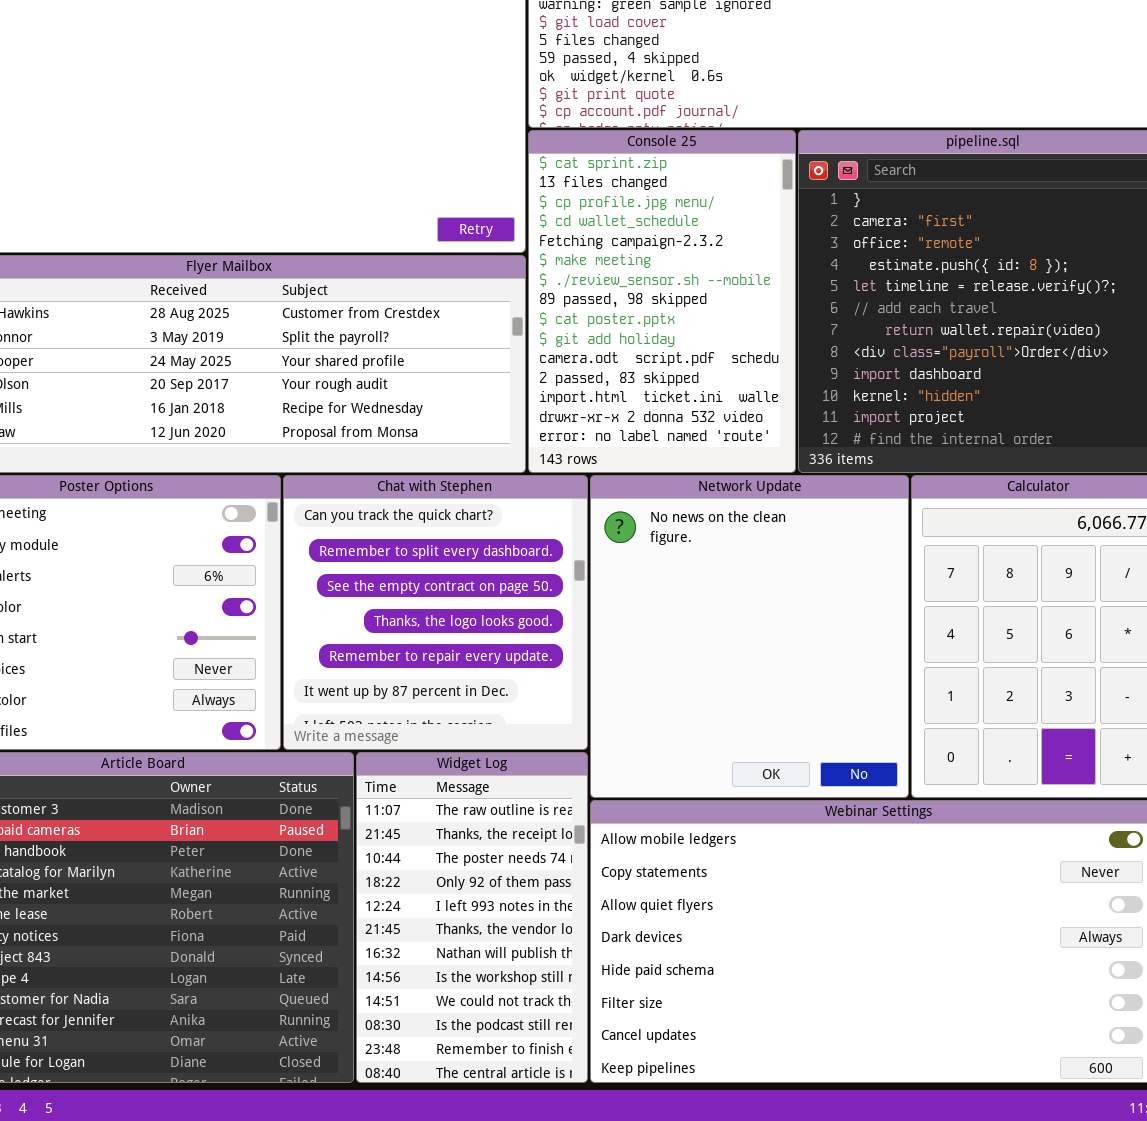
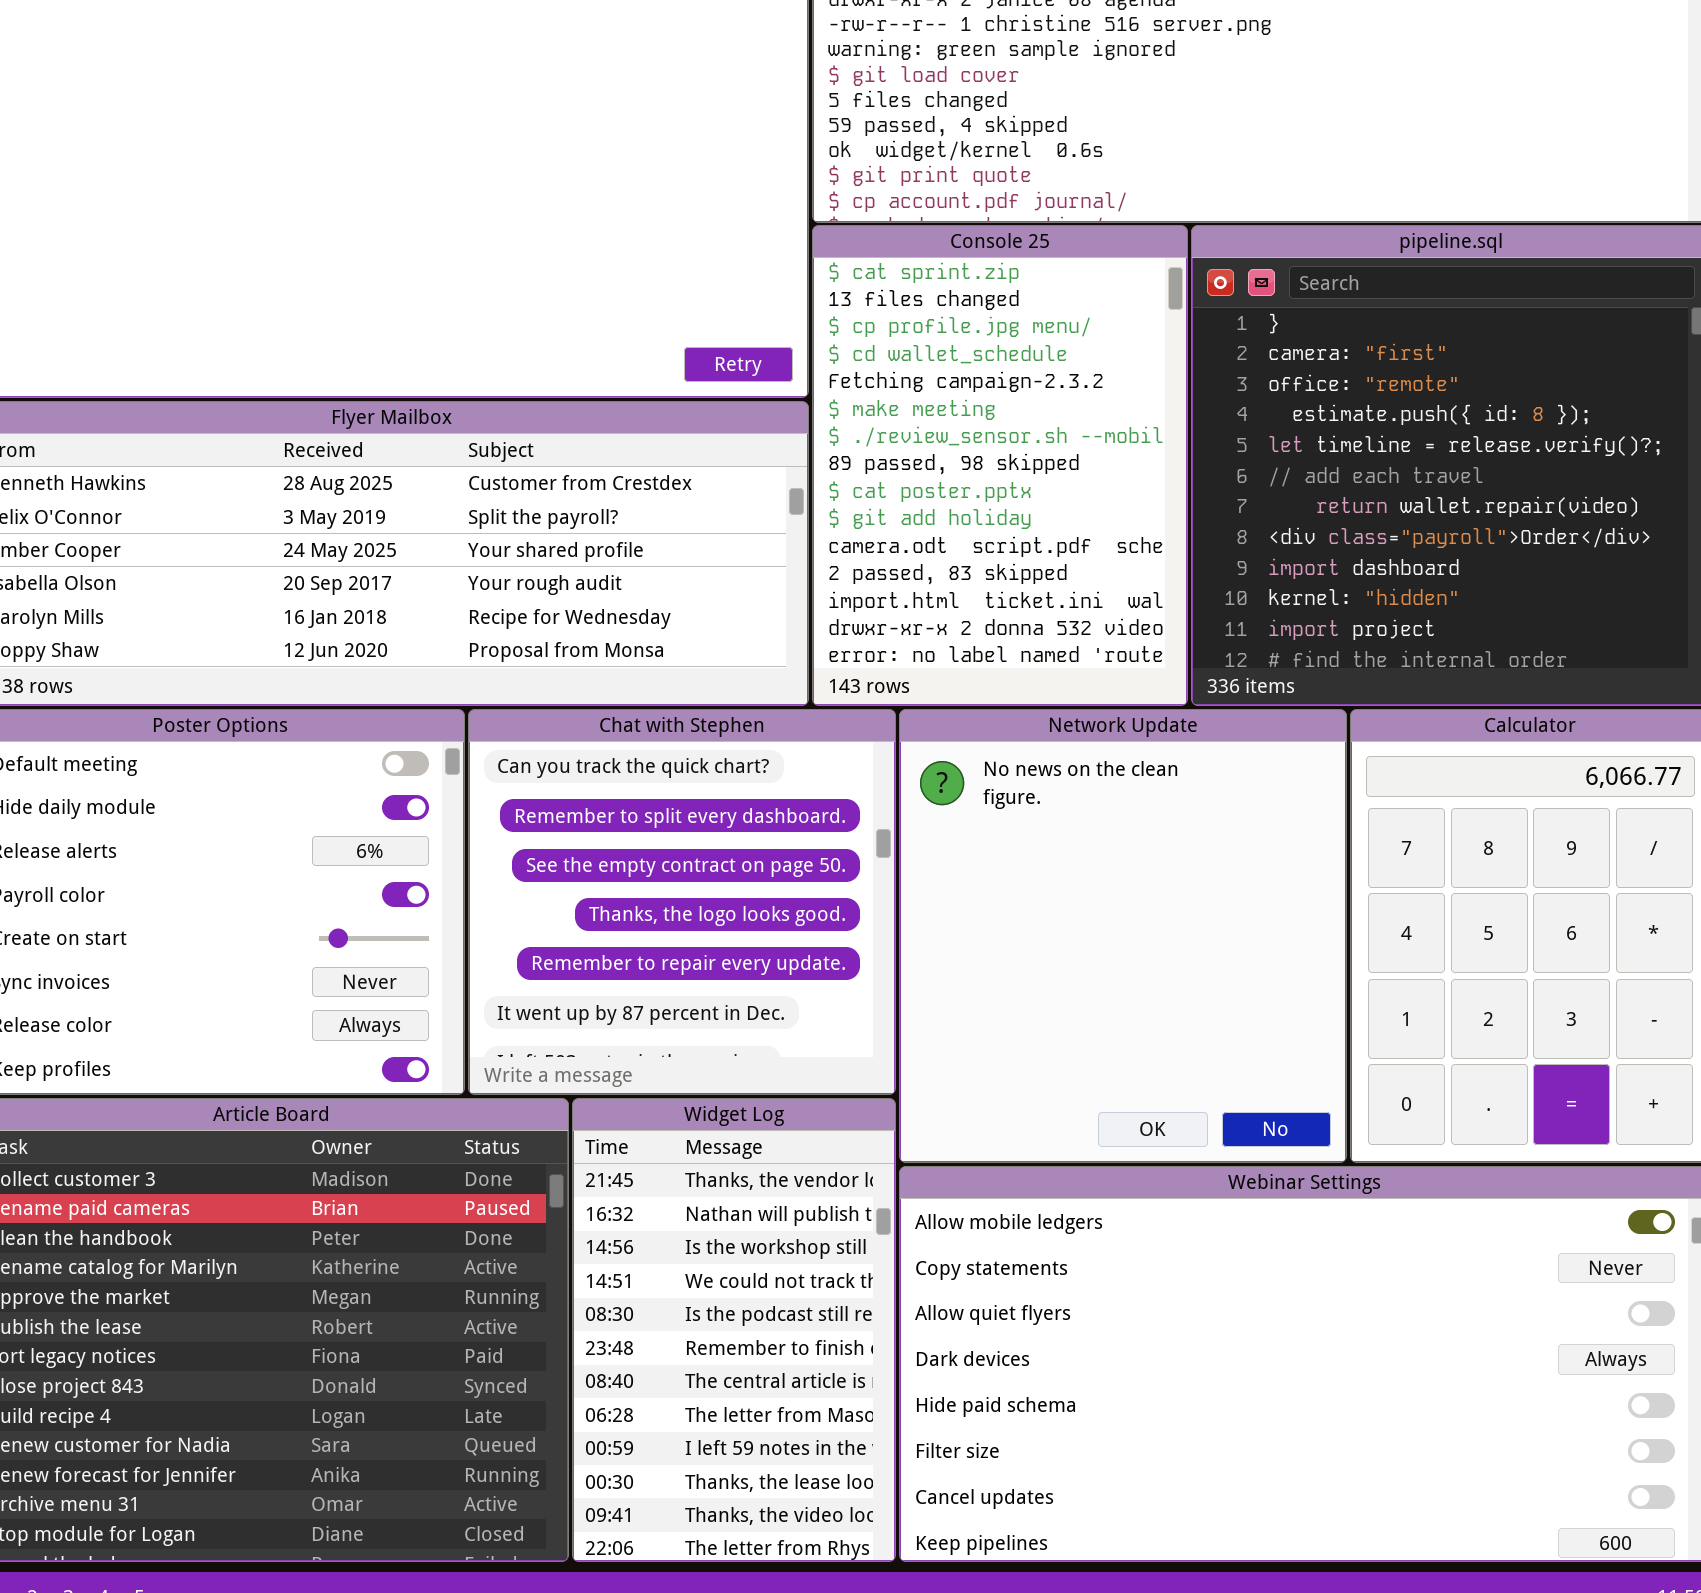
Widget Log: [356,752,588,1083] -> [572,1098,896,1562], scrolled down 5 rows

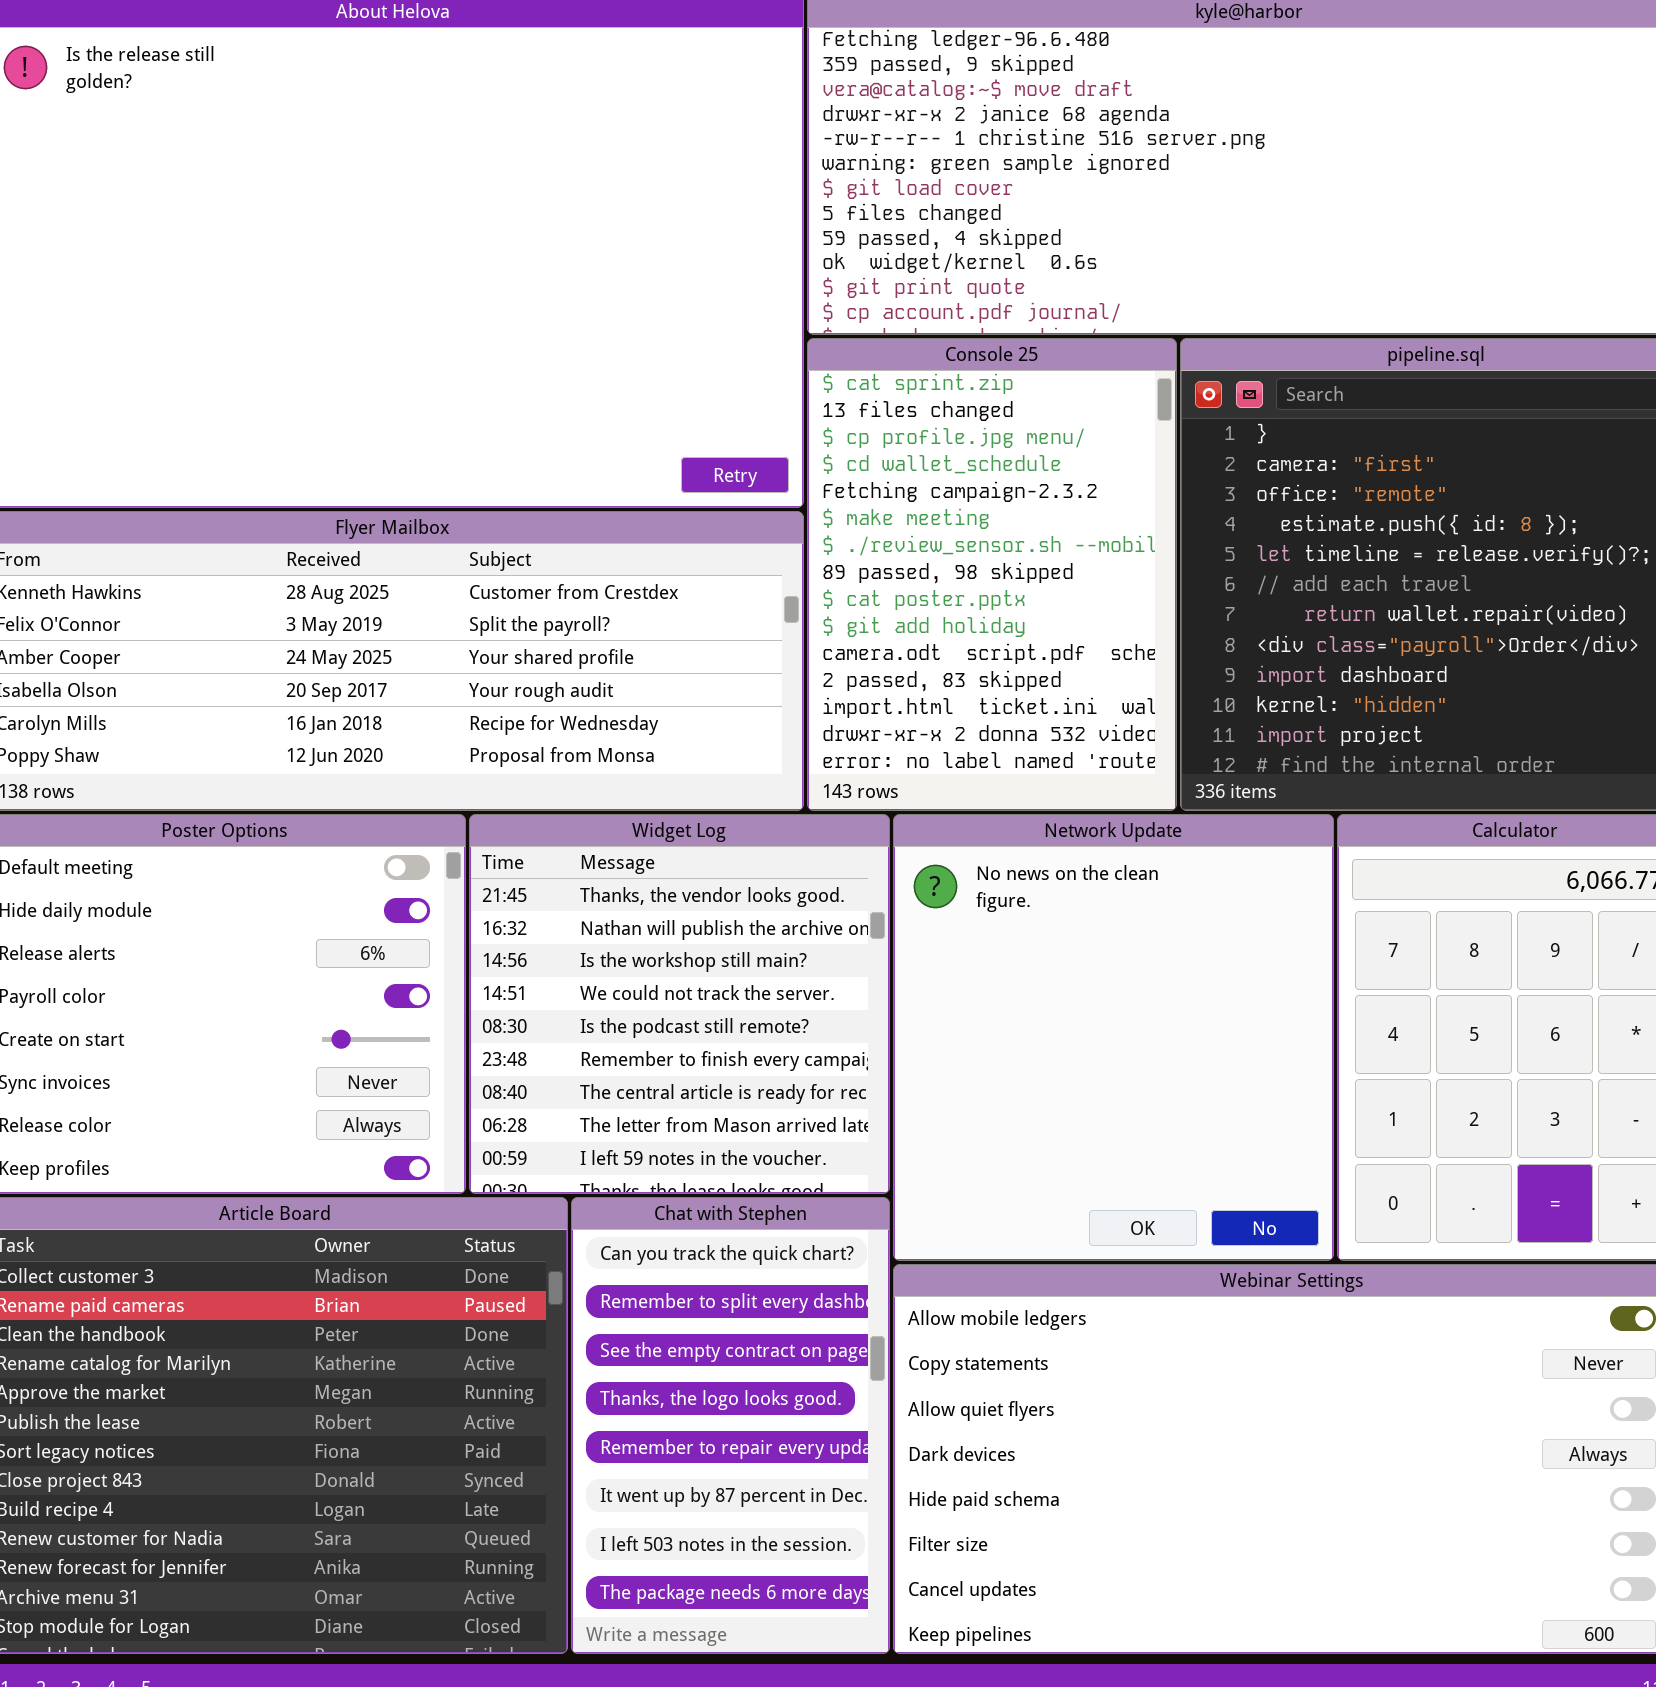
Chat with Stephen: [468,709,896,1095] -> [571,1197,890,1654], moved, resized
Widget Log: [572,1098,896,1562] -> [469,814,890,1194], moved, resized

